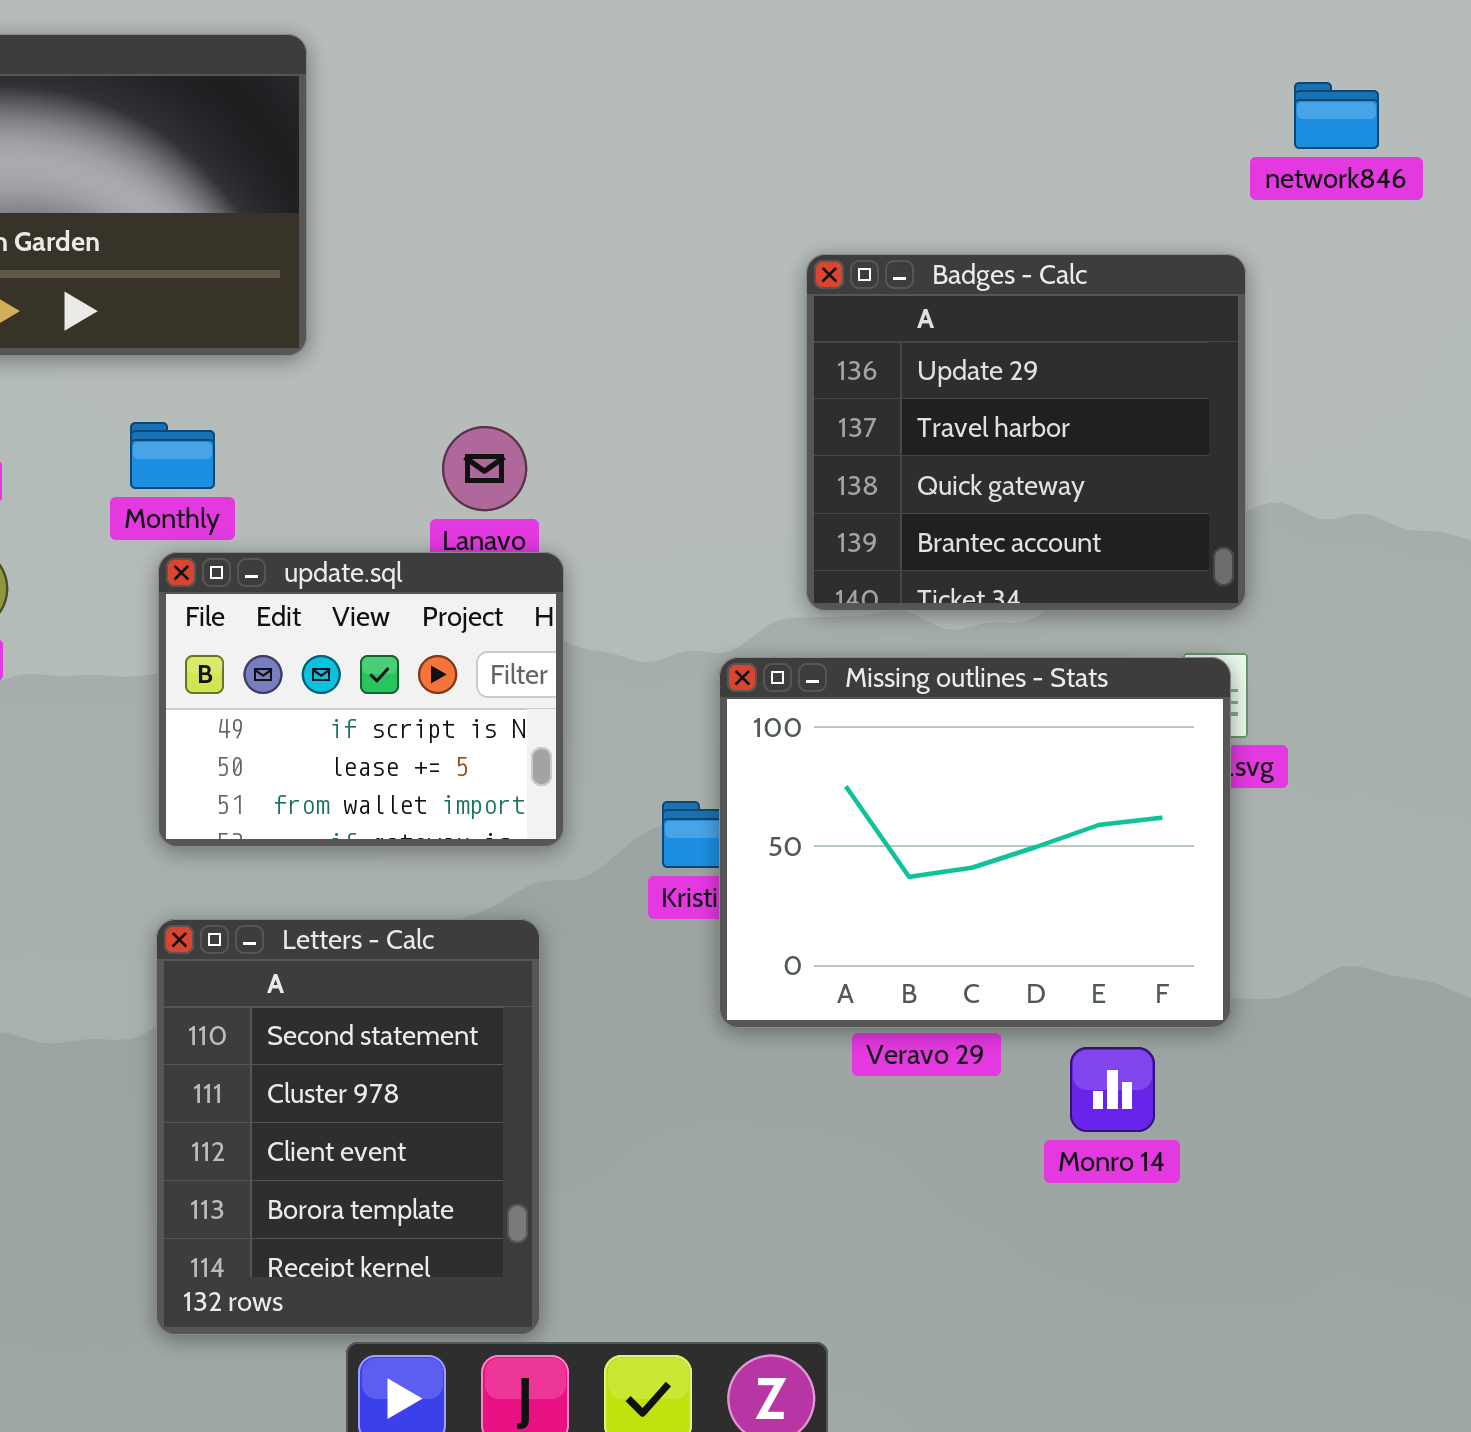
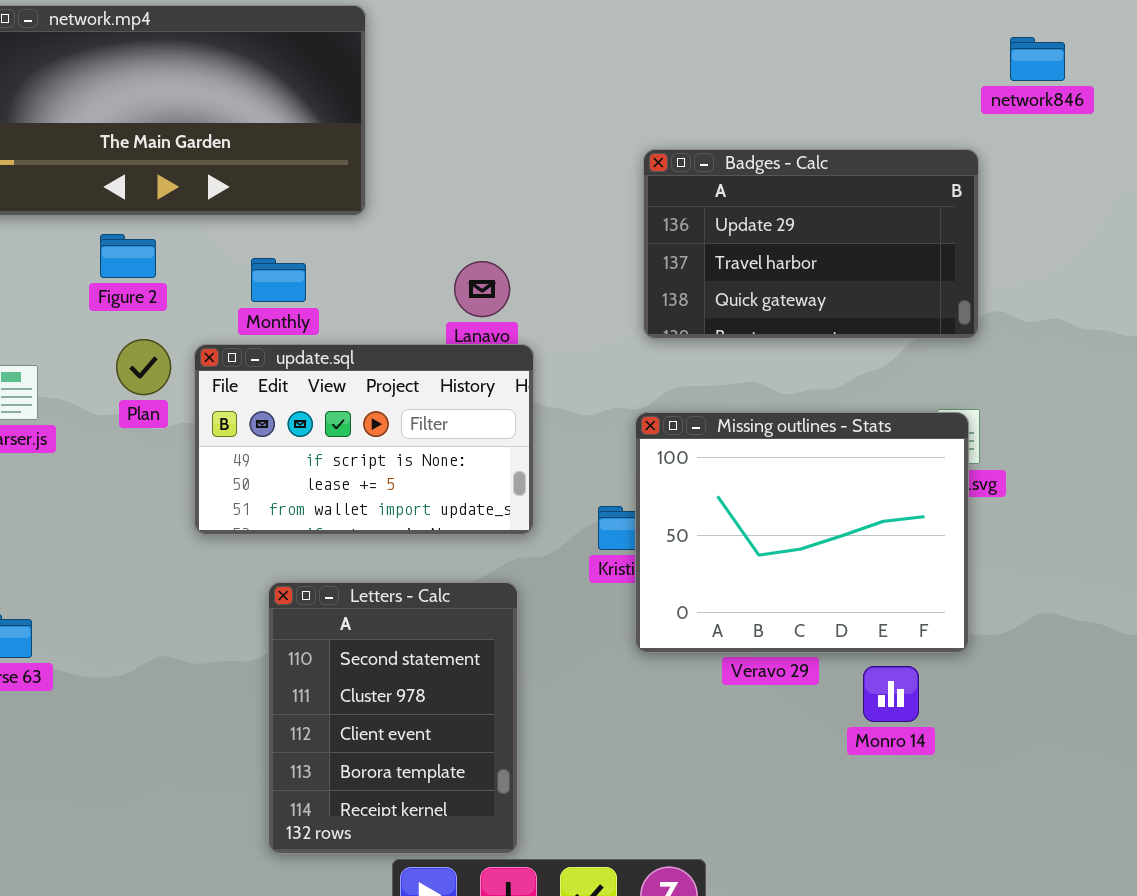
Badges - Calc: [806,254,1246,611] -> [643,149,979,339], resized
update.sql: [158,552,564,847] -> [194,344,534,535], resized

